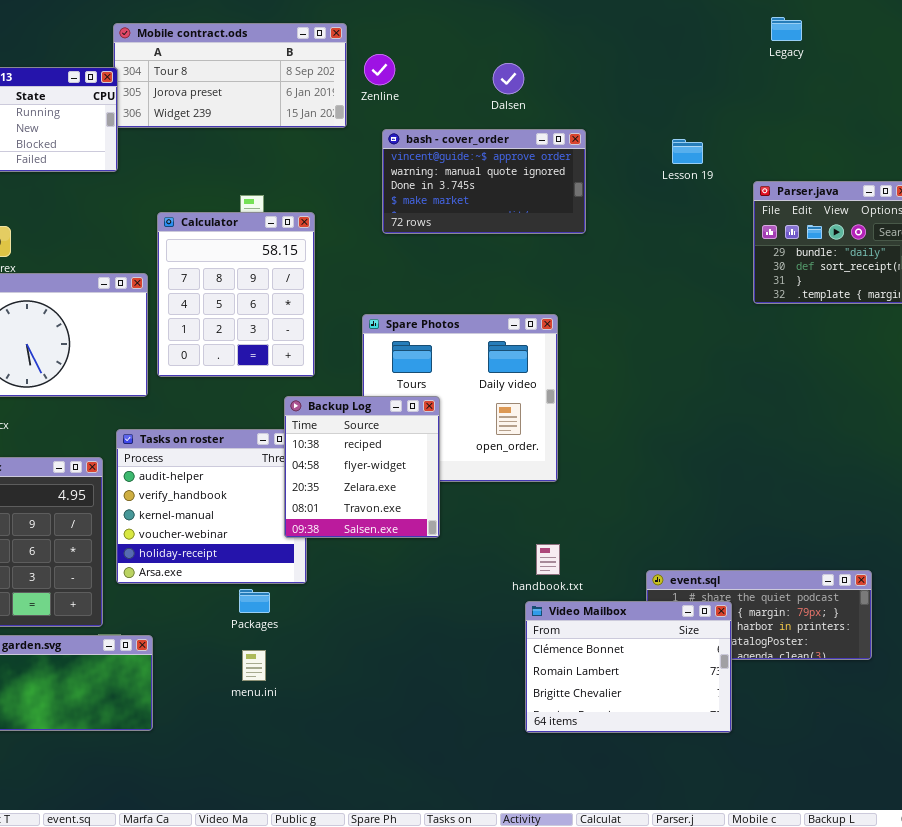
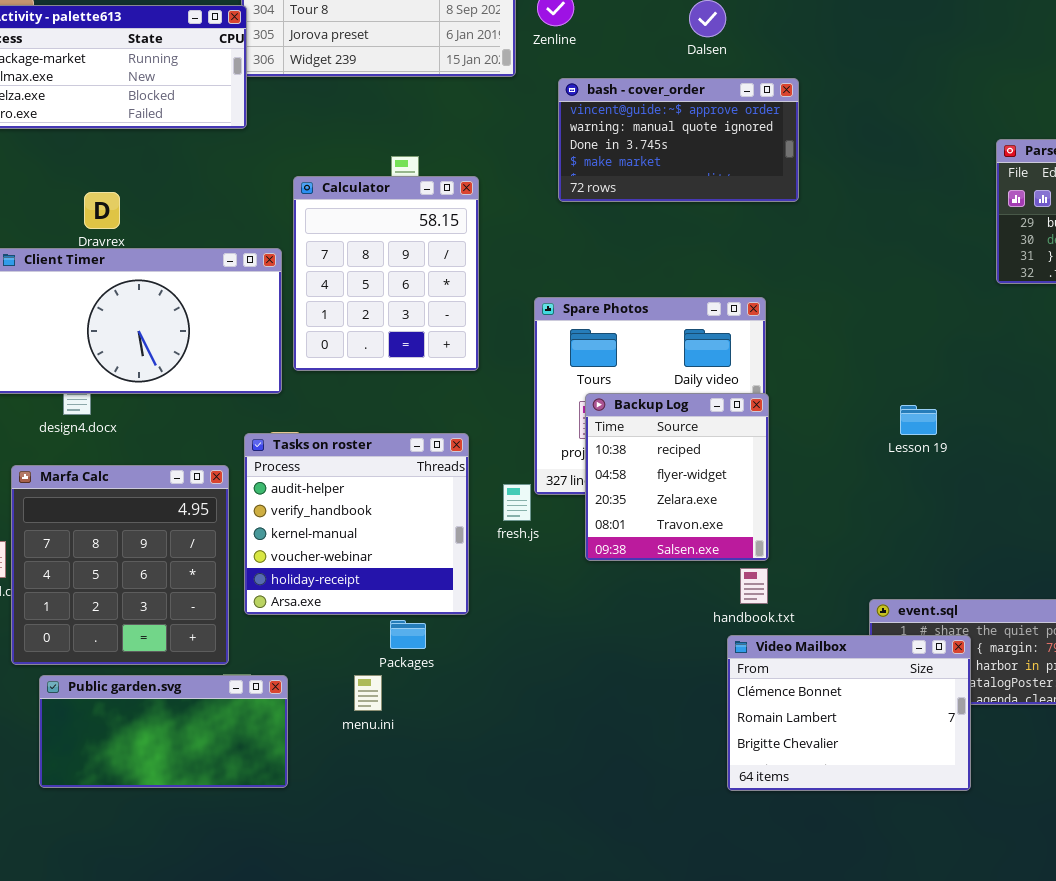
Lesson 19: [672,139,703,164] -> [900,405,937,435], moved
Backup Log: [284,396,440,538] -> [585,393,769,561], moved
menu.ini: [242,650,266,681] -> [354,675,382,711], moved

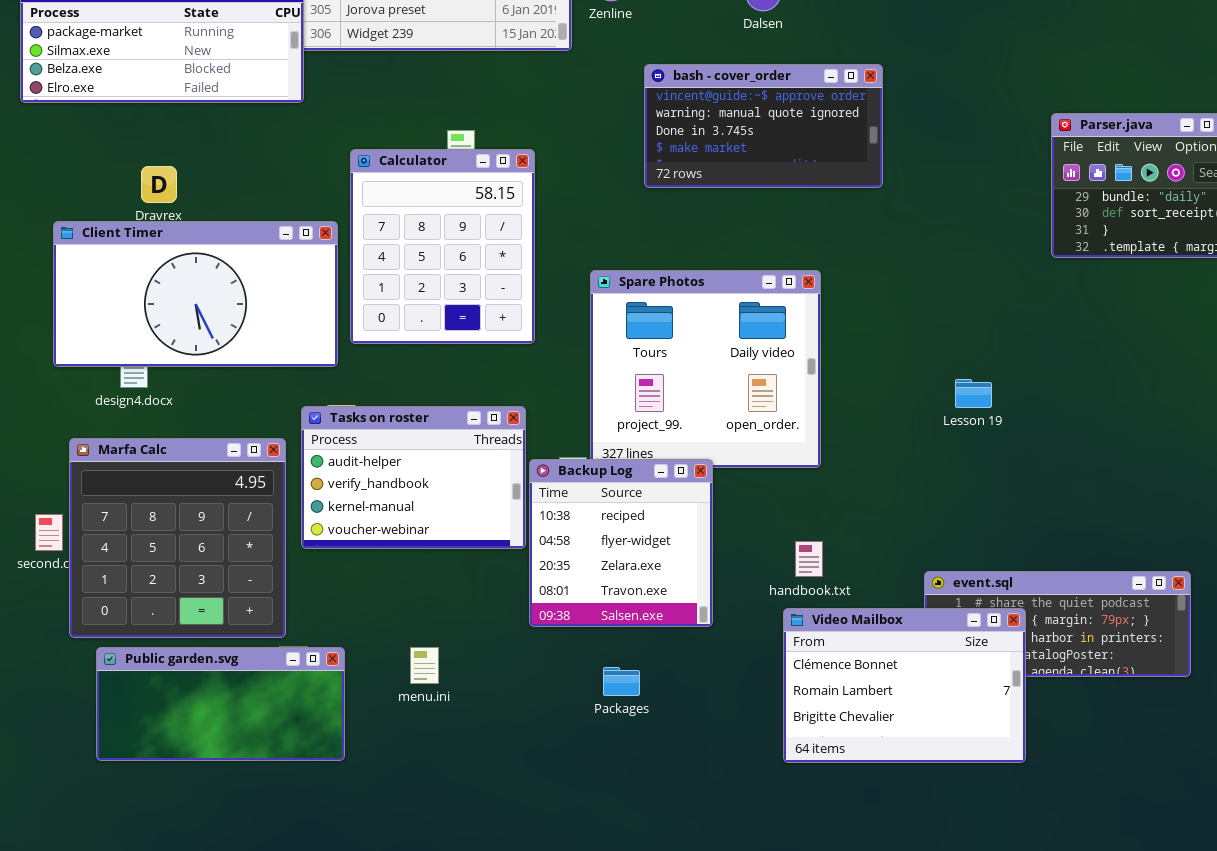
bash - cover_order: [558,78,799,202] -> [644,64,883,188], moved
Backup Log: [585,393,769,561] -> [529,459,713,627], moved
Tasks on roster: [244,433,469,615] -> [301,406,526,549], resized
Packages: [390,620,426,649] -> [603,667,640,696], moved

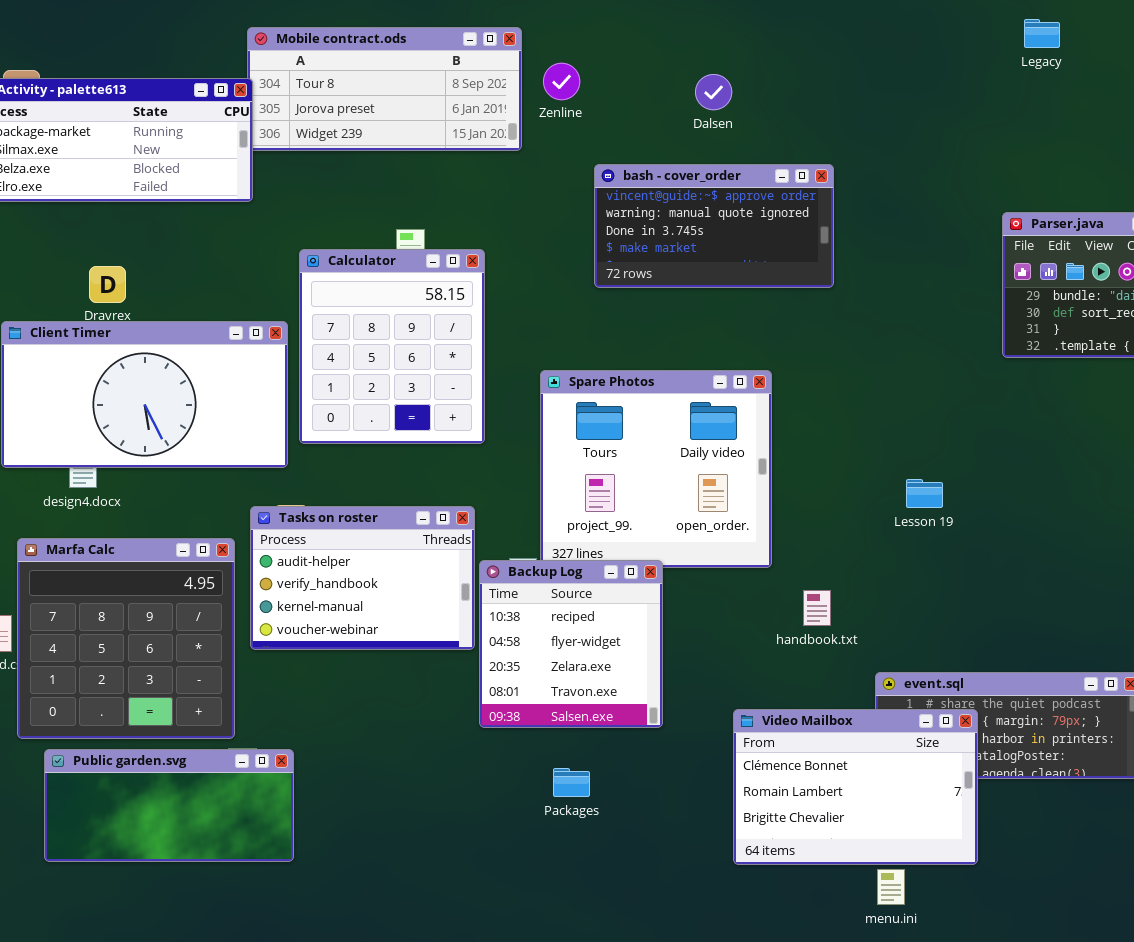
handbook.txt: [795,541,823,577] -> [803,590,831,626], moved
menu.ini: [410,647,439,684] -> [877,869,905,905], moved

